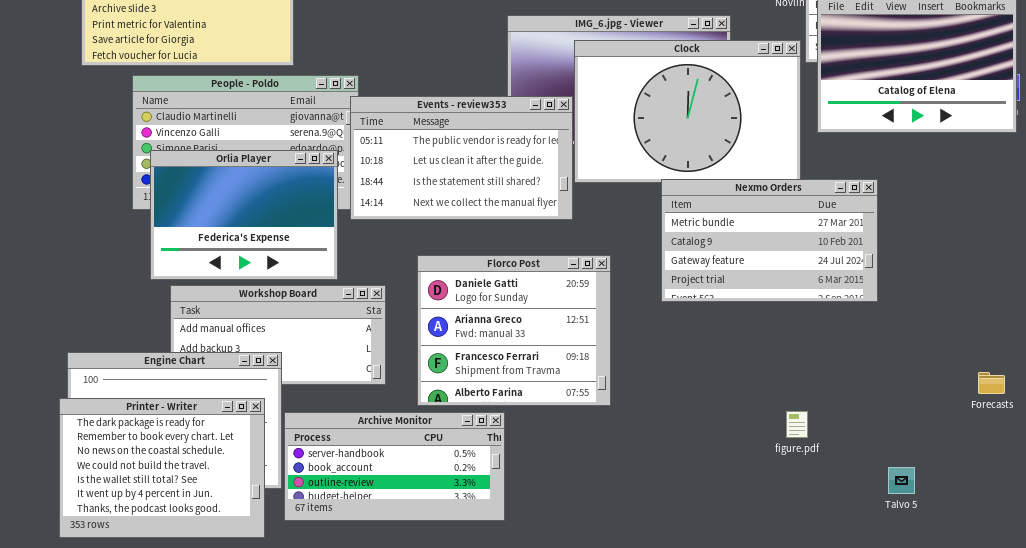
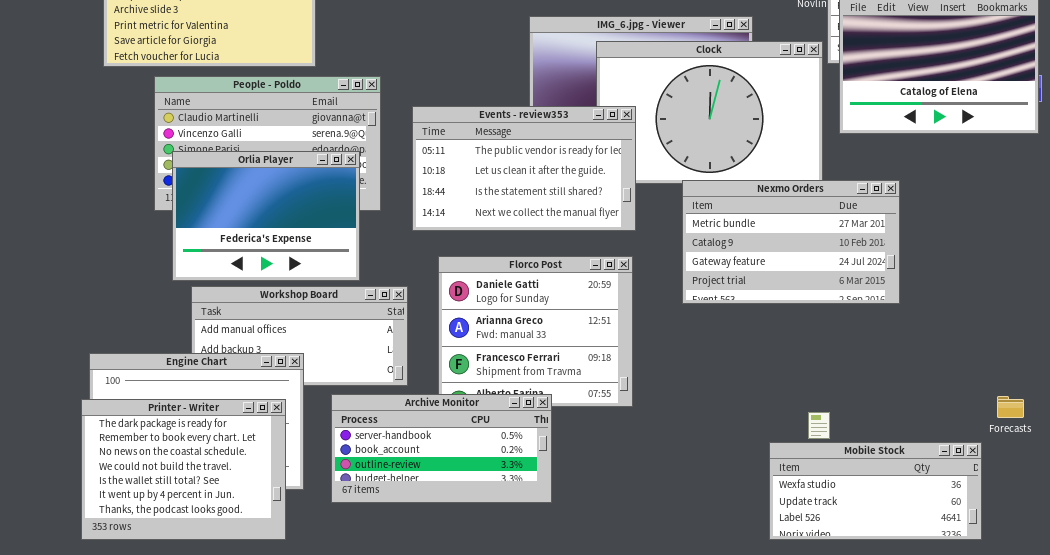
Events - review353: [350,96,573,220] -> [412,106,636,231], moved
Forecasts: [978,372,1005,394] -> [997,396,1024,418], moved
Archive Monitor: [284,412,505,521] -> [331,394,552,503], moved
Mobile Stock: none -> [769,442,982,540], opened

